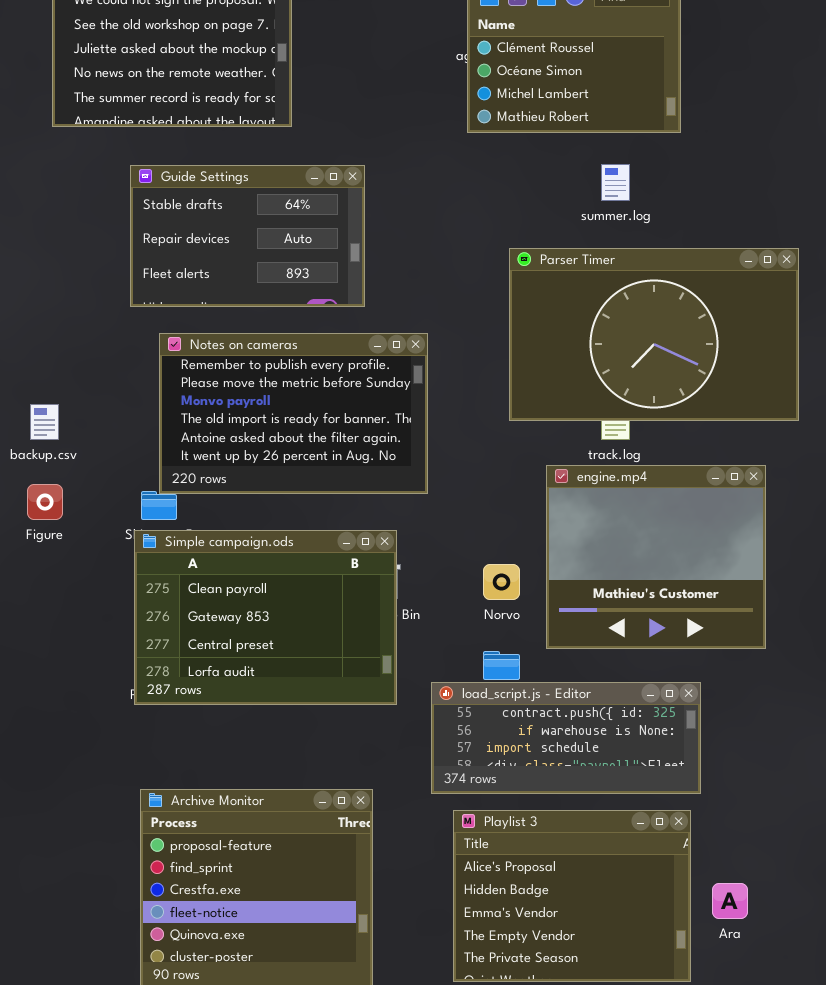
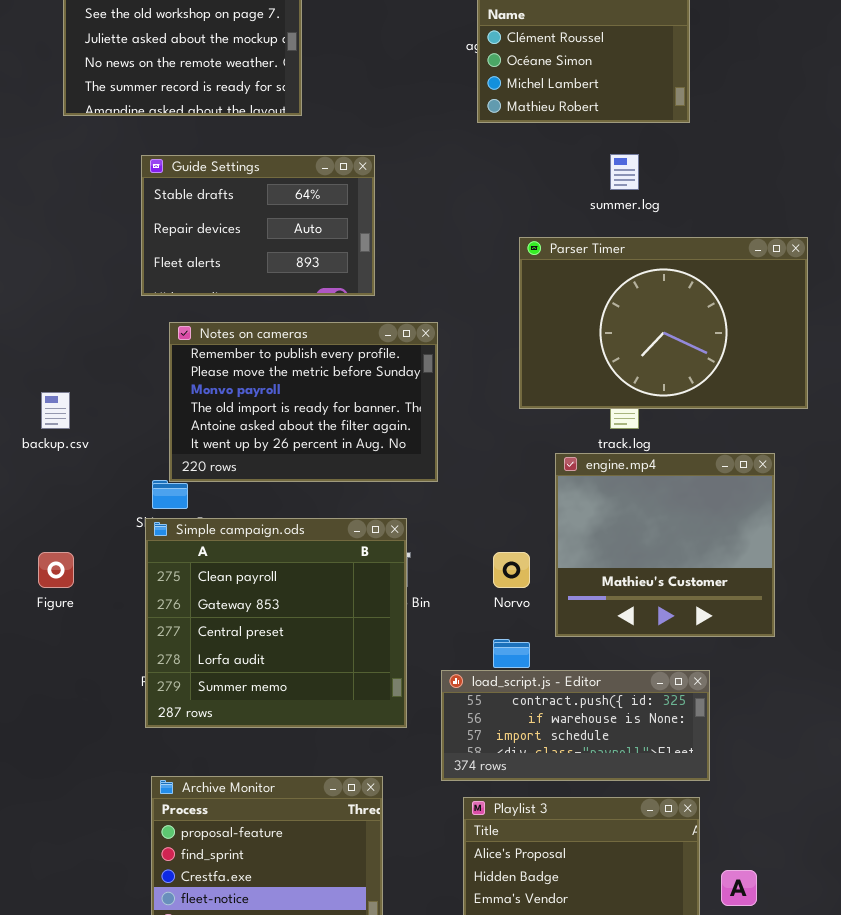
Figure: [27,484,63,520] -> [38,552,74,588], moved
Simple campaign.ods: [134,530,397,705] -> [145,518,407,728], resized

